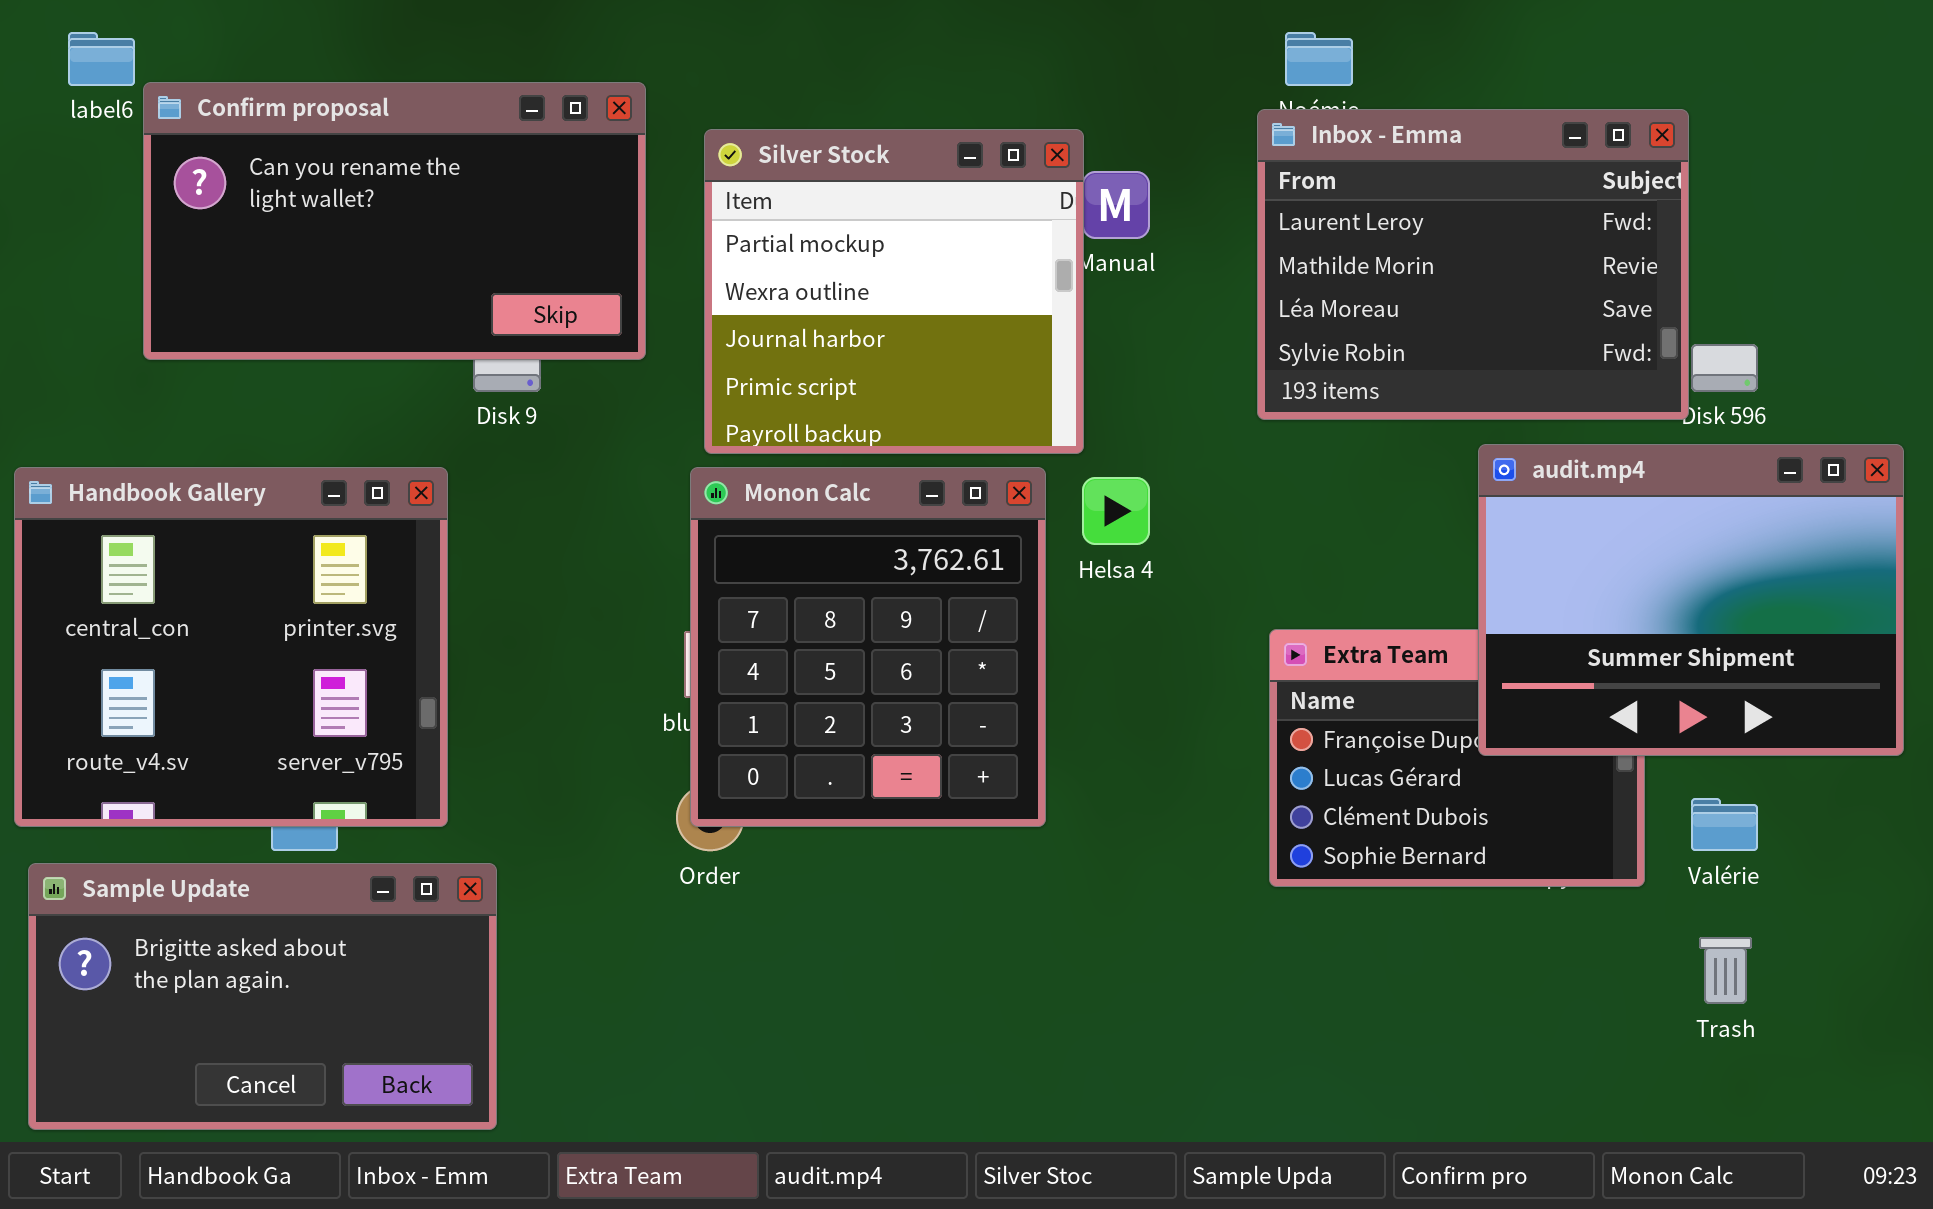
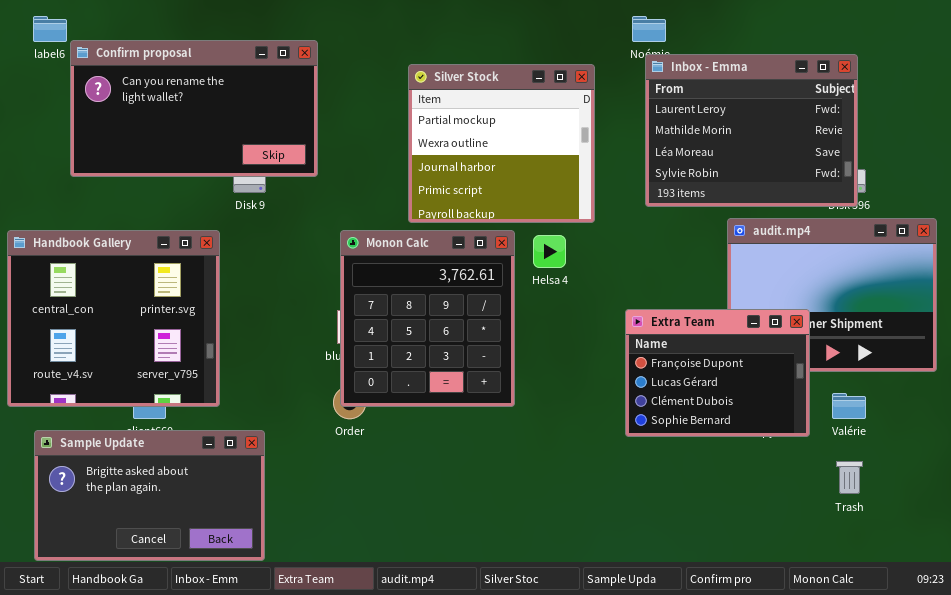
Inbox - Emma: [1257,109,1689,420] -> [645,54,858,207], moved
Silver Stock: [704,129,1084,454] -> [408,64,595,223], moved
Extra Team: [1269,629,1645,887] -> [625,309,810,437], raised
Sample Update: [28,863,497,1130] -> [34,430,265,561], moved

